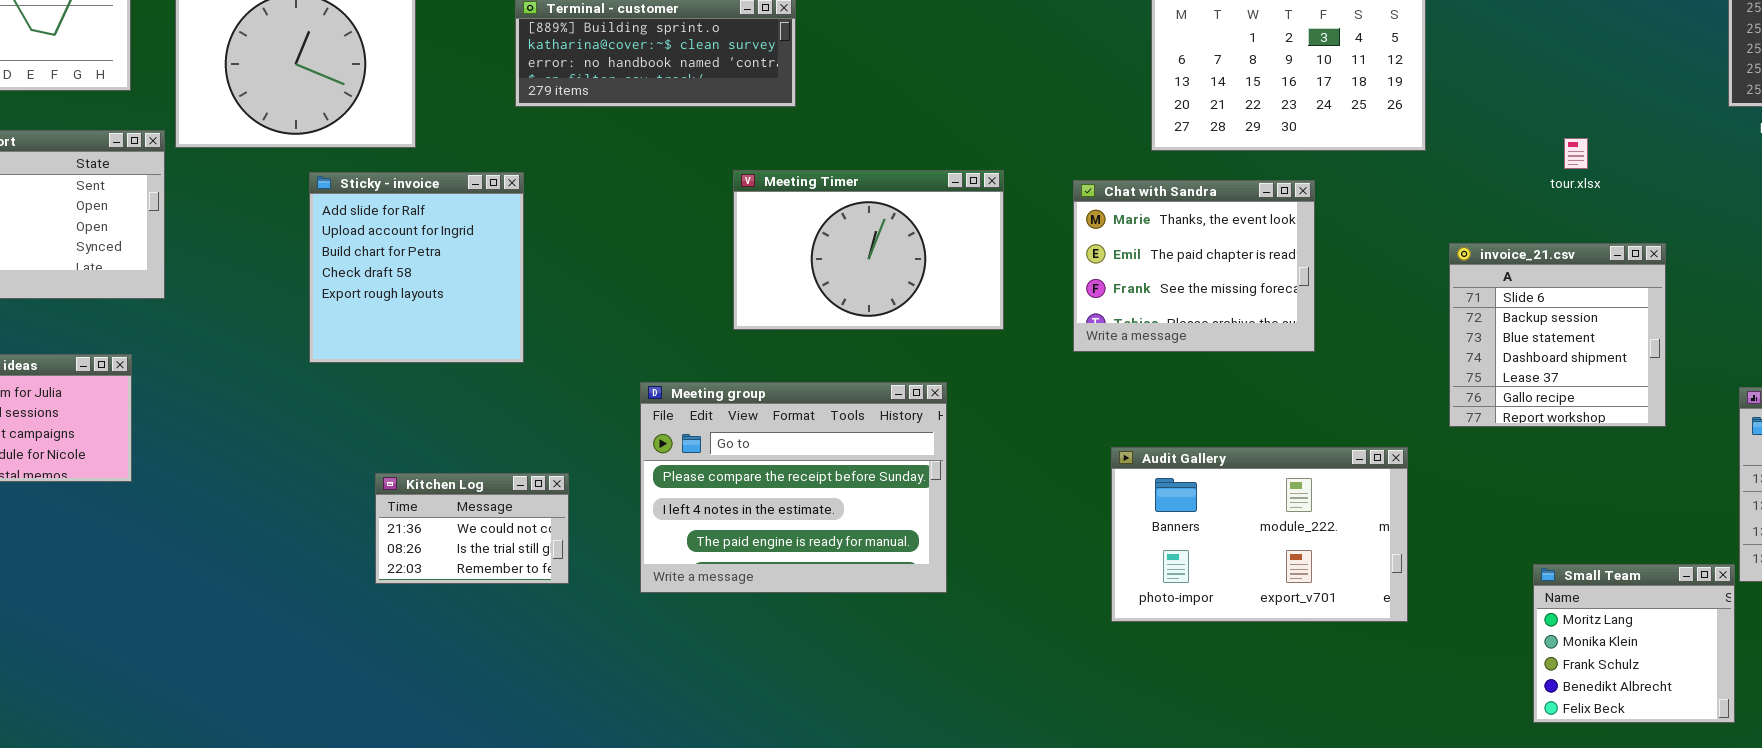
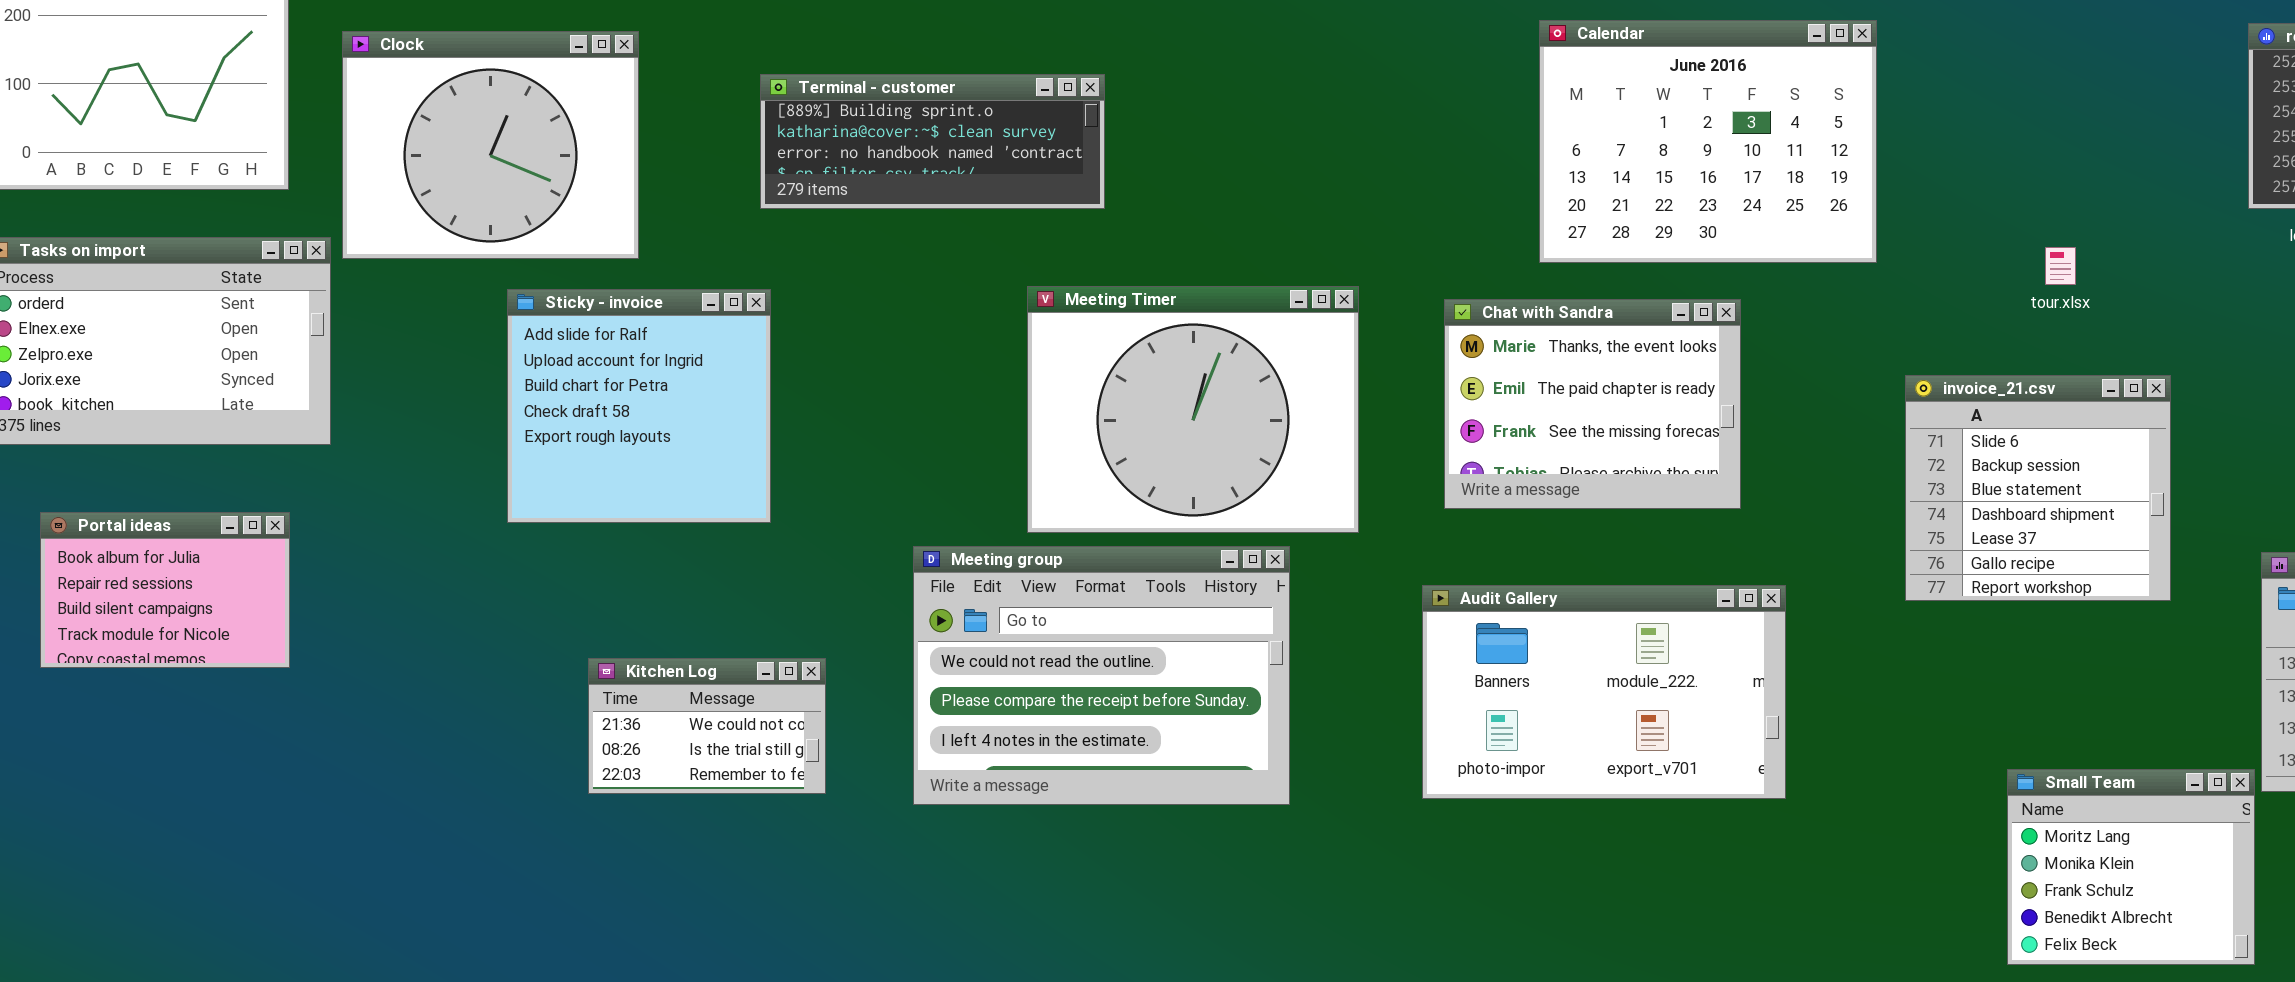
Meeting Timer: [733,170,1004,330] -> [1027,286,1359,533], resized
Meeting group: [640,382,947,593] -> [913,546,1290,805], scrolled up 1 row
Audit Gallery: [1111,447,1408,622] -> [1422,585,1786,799], moved

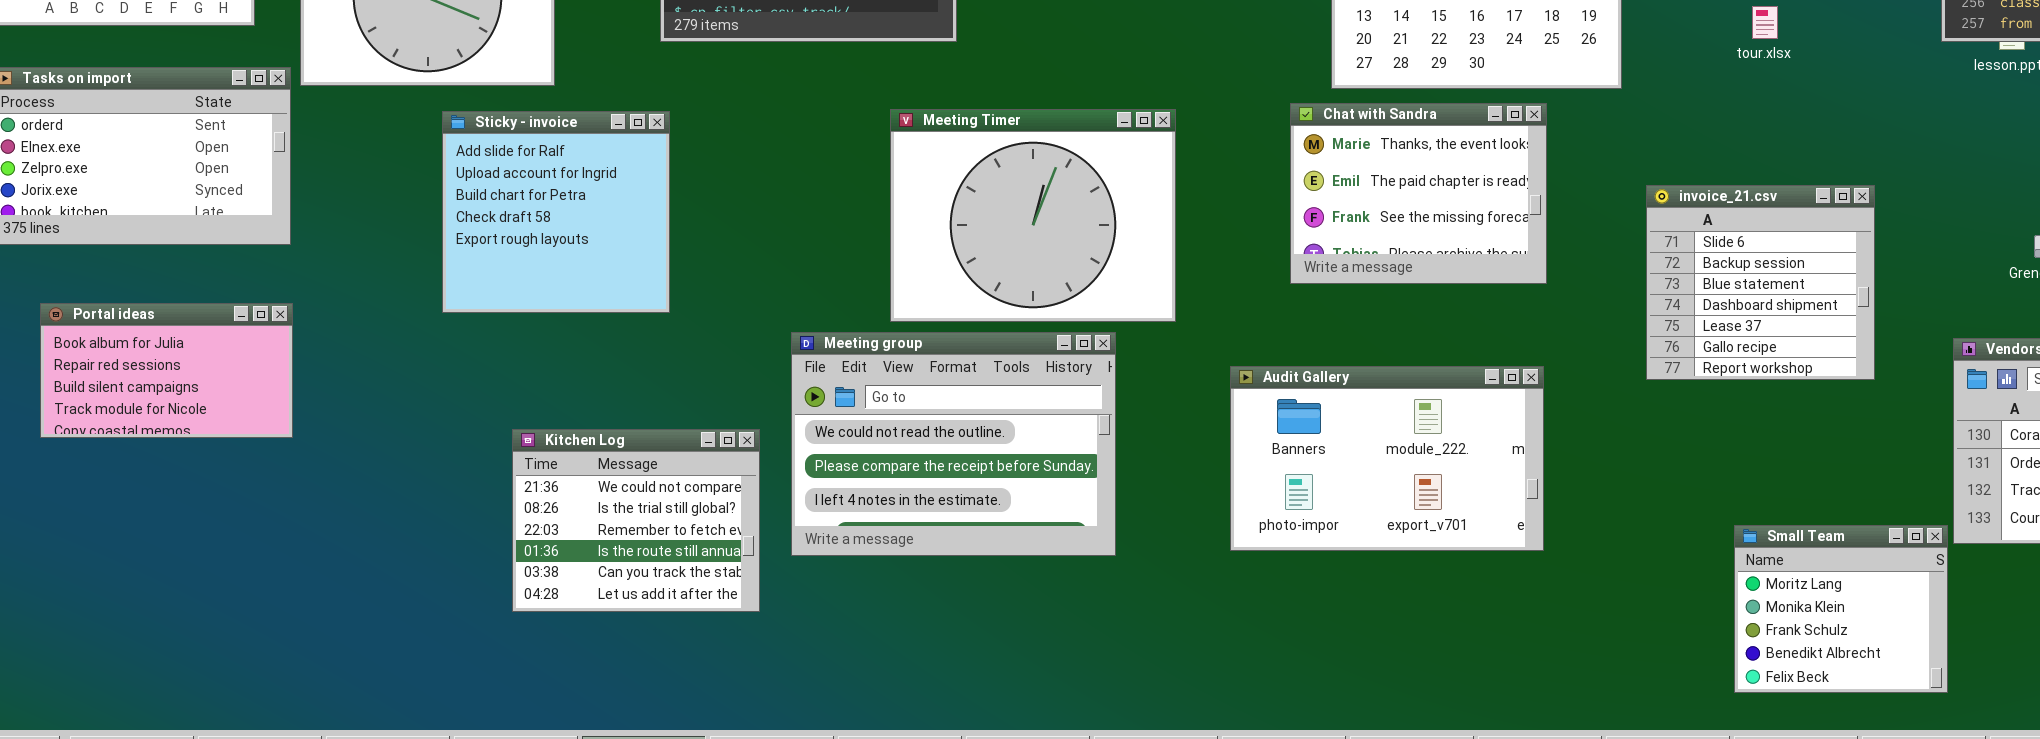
tour.xlsx: [2045,247,2076,285] -> [1752,6,1778,39], moved
Chat with Sandra: [1444,299,1741,509] -> [1290,103,1547,284], moved
Portal ideas: [40,512,290,668] -> [40,303,293,438], resized
Kitchen Log: [588,658,826,794] -> [512,429,760,612], resized

